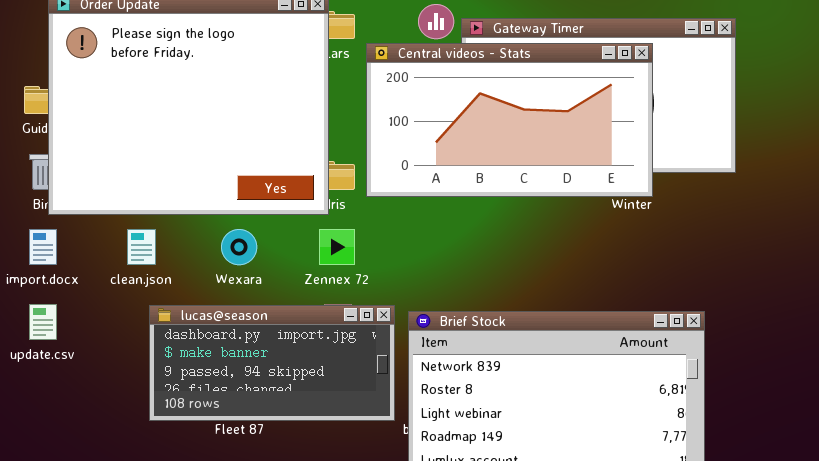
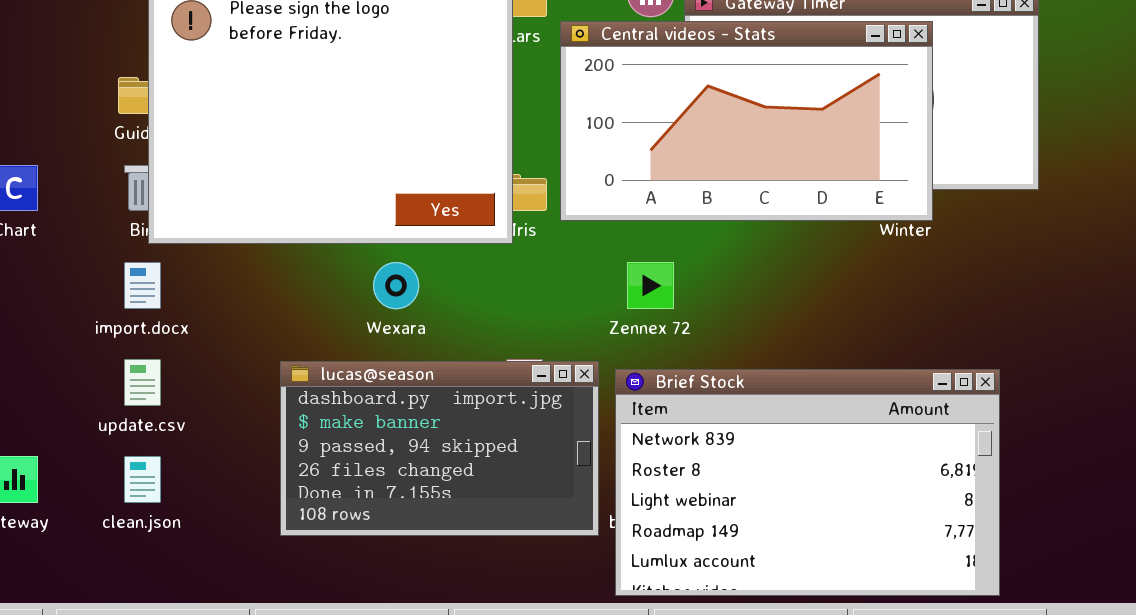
clean.json: [127,229,156,265] -> [124,456,161,503], moved
Zennex 72: [319,229,355,265] -> [627,262,674,309], moved
lucas@season: [149,305,395,421] -> [280,361,599,536], resized

